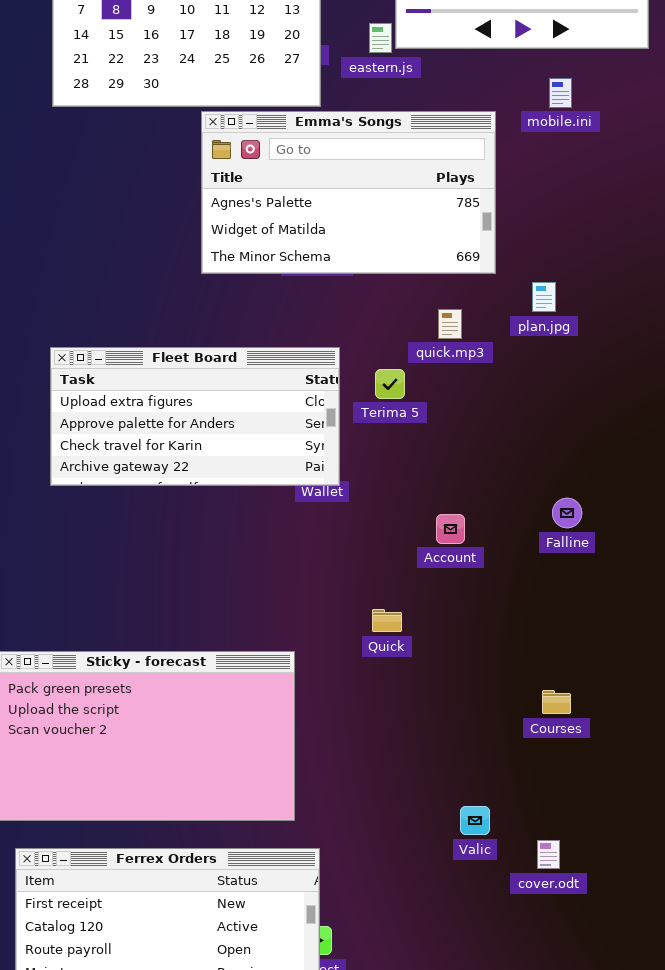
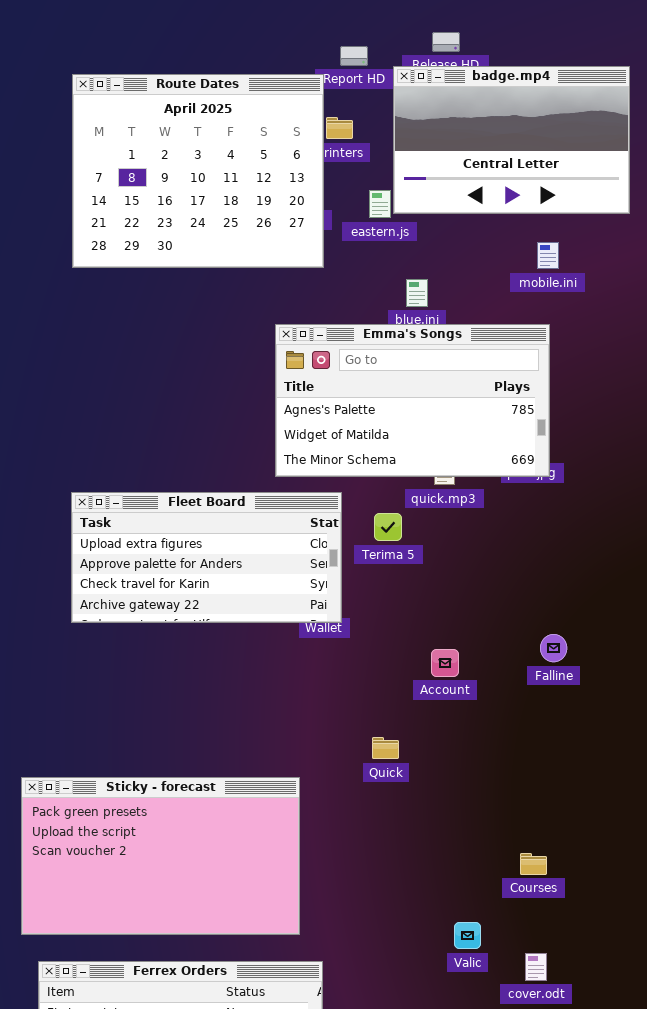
Emma's Songs: [201,111,496,274] -> [275,324,550,477], moved
Courses: [542,690,571,714] -> [520,853,547,875], moved

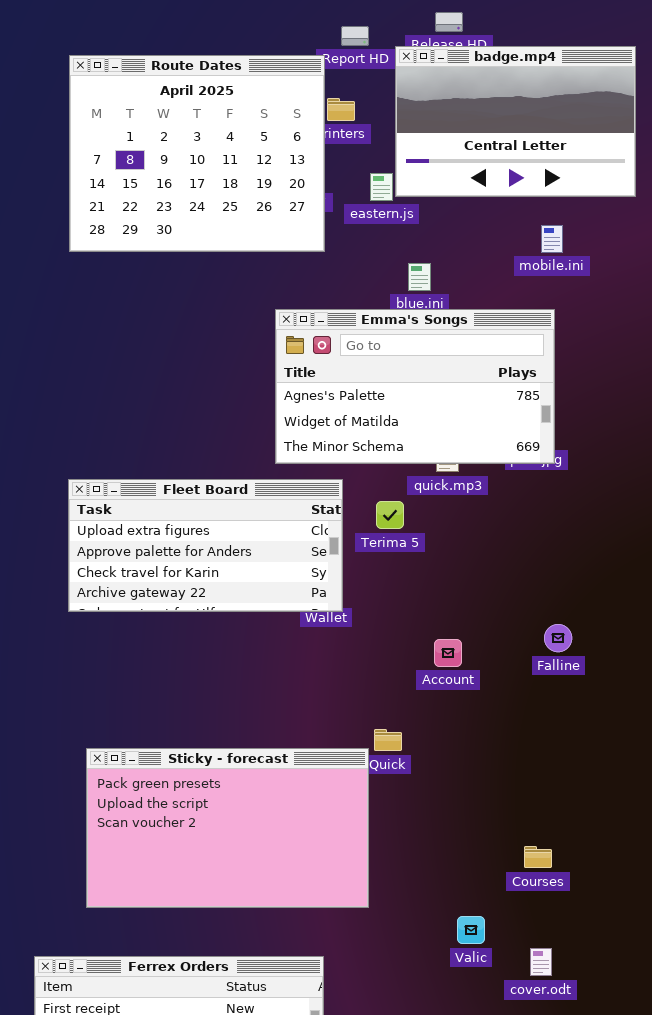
Sticky - forecast: [21,777,300,935] -> [86,748,369,908], moved

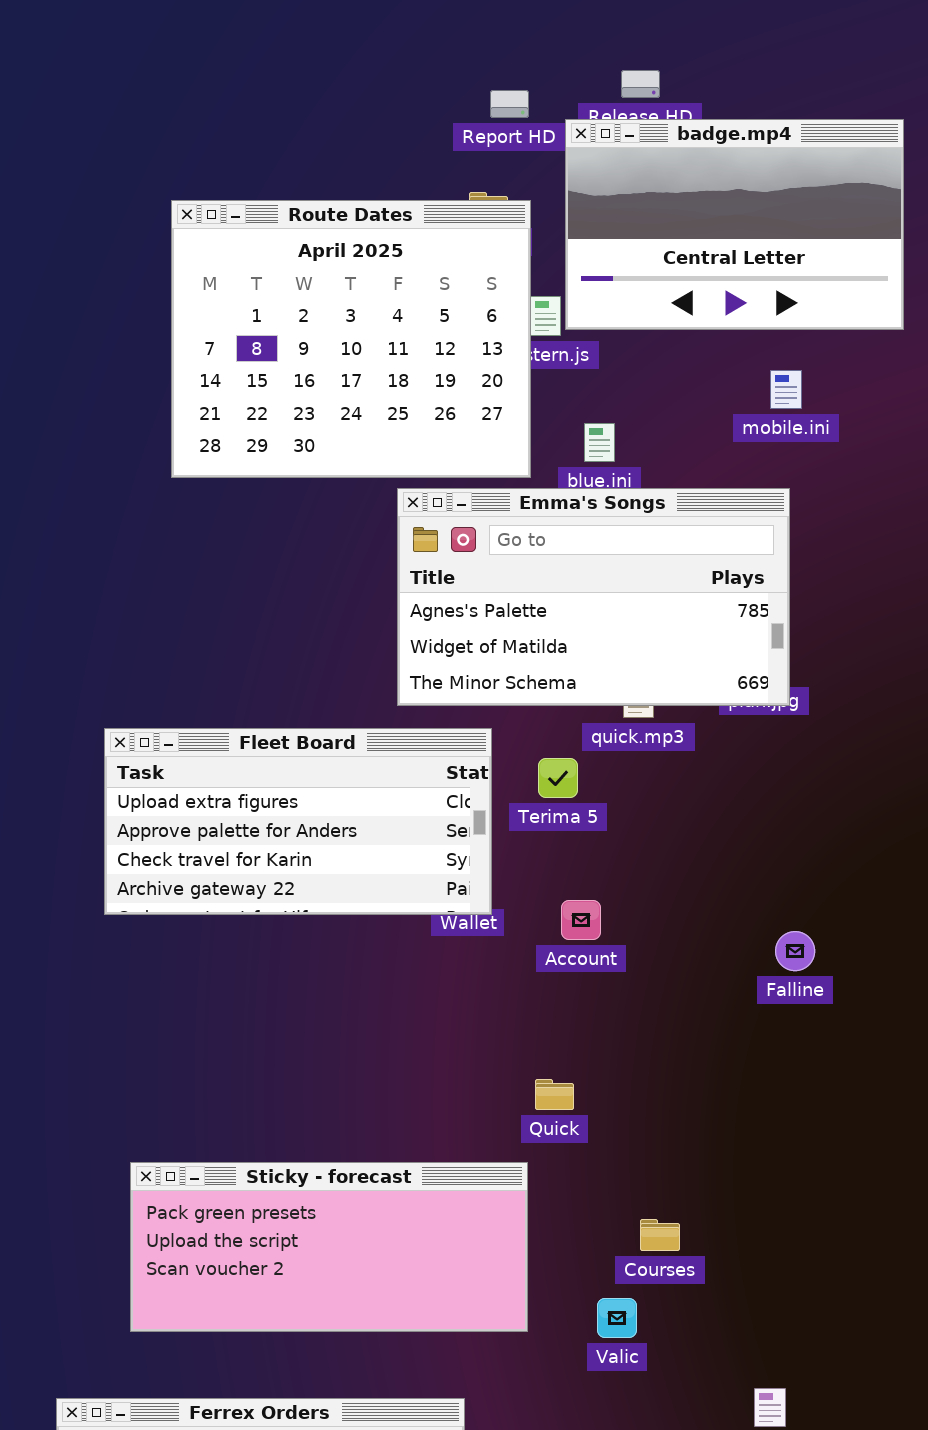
Route Dates: [69,55,325,252] -> [171,200,531,478], moved
Account: [434,639,462,667] -> [561,900,601,940], moved
Sticky - forecast: [86,748,369,908] -> [130,1162,528,1332], resized
Courses: [524,846,552,868] -> [640,1219,680,1251], moved
Valic: [457,916,485,944] -> [597,1298,637,1338], moved

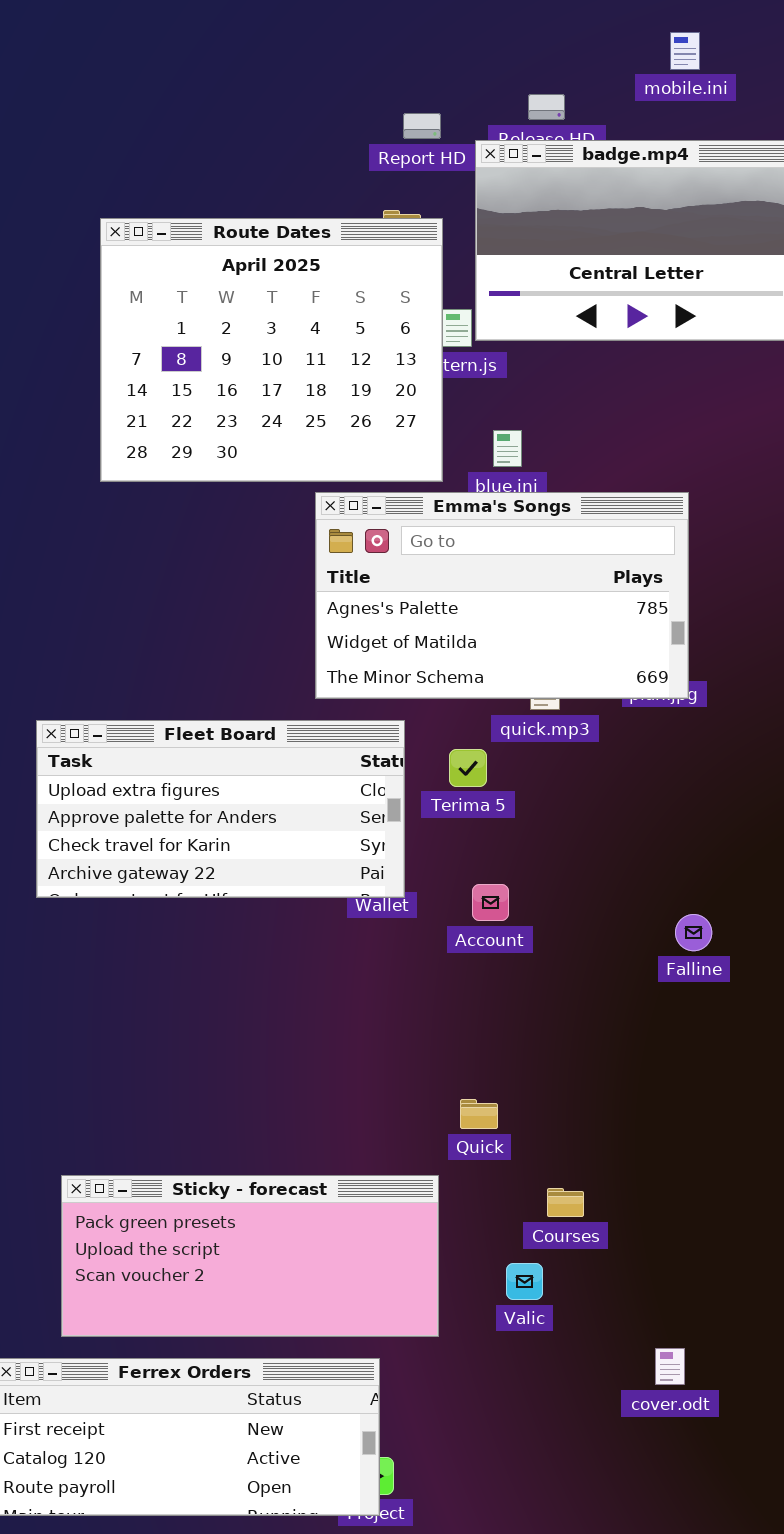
mobile.ini: [770,370,802,409] -> [670,32,700,70], moved
Quick: [535,1079,574,1110] -> [460,1099,498,1129], moved
Sticky - forecast: [130,1162,528,1332] -> [61,1175,439,1337], moved

